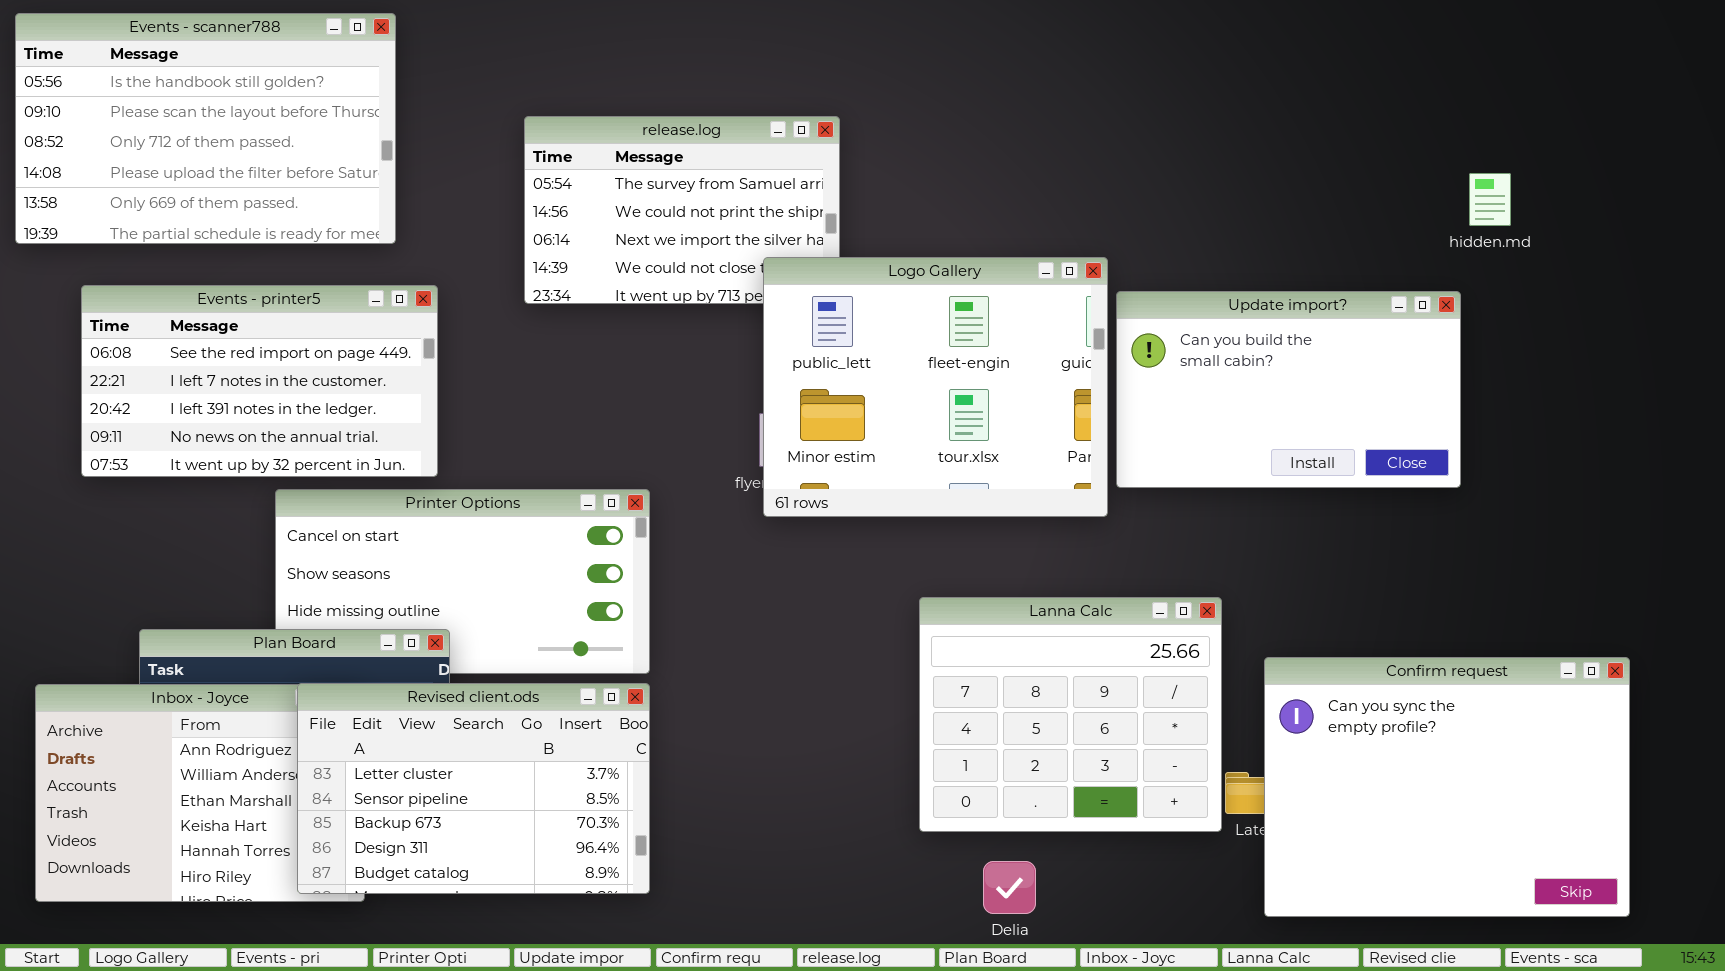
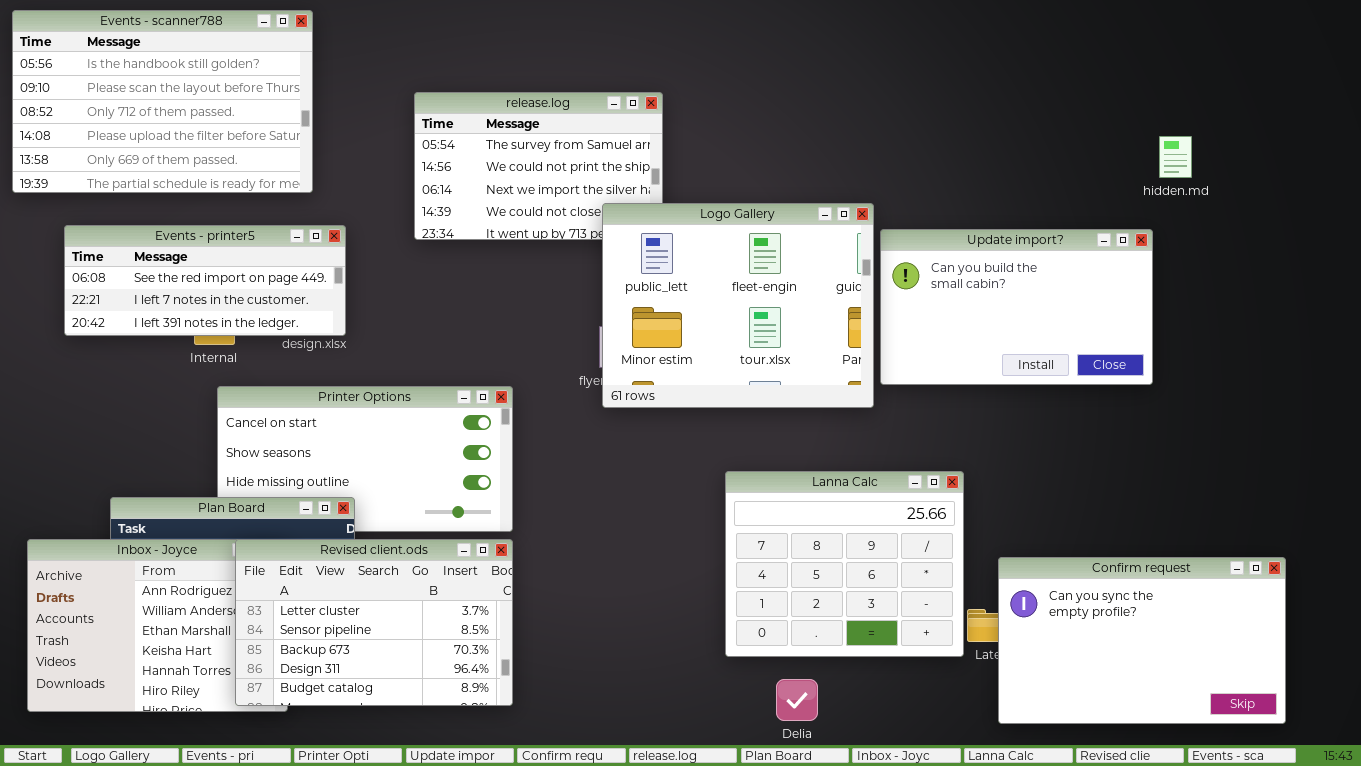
Events - printer5: [81,285,438,477] -> [64,225,346,336], resized
Confirm request: [1264,657,1630,917] -> [998,557,1286,724], resized

